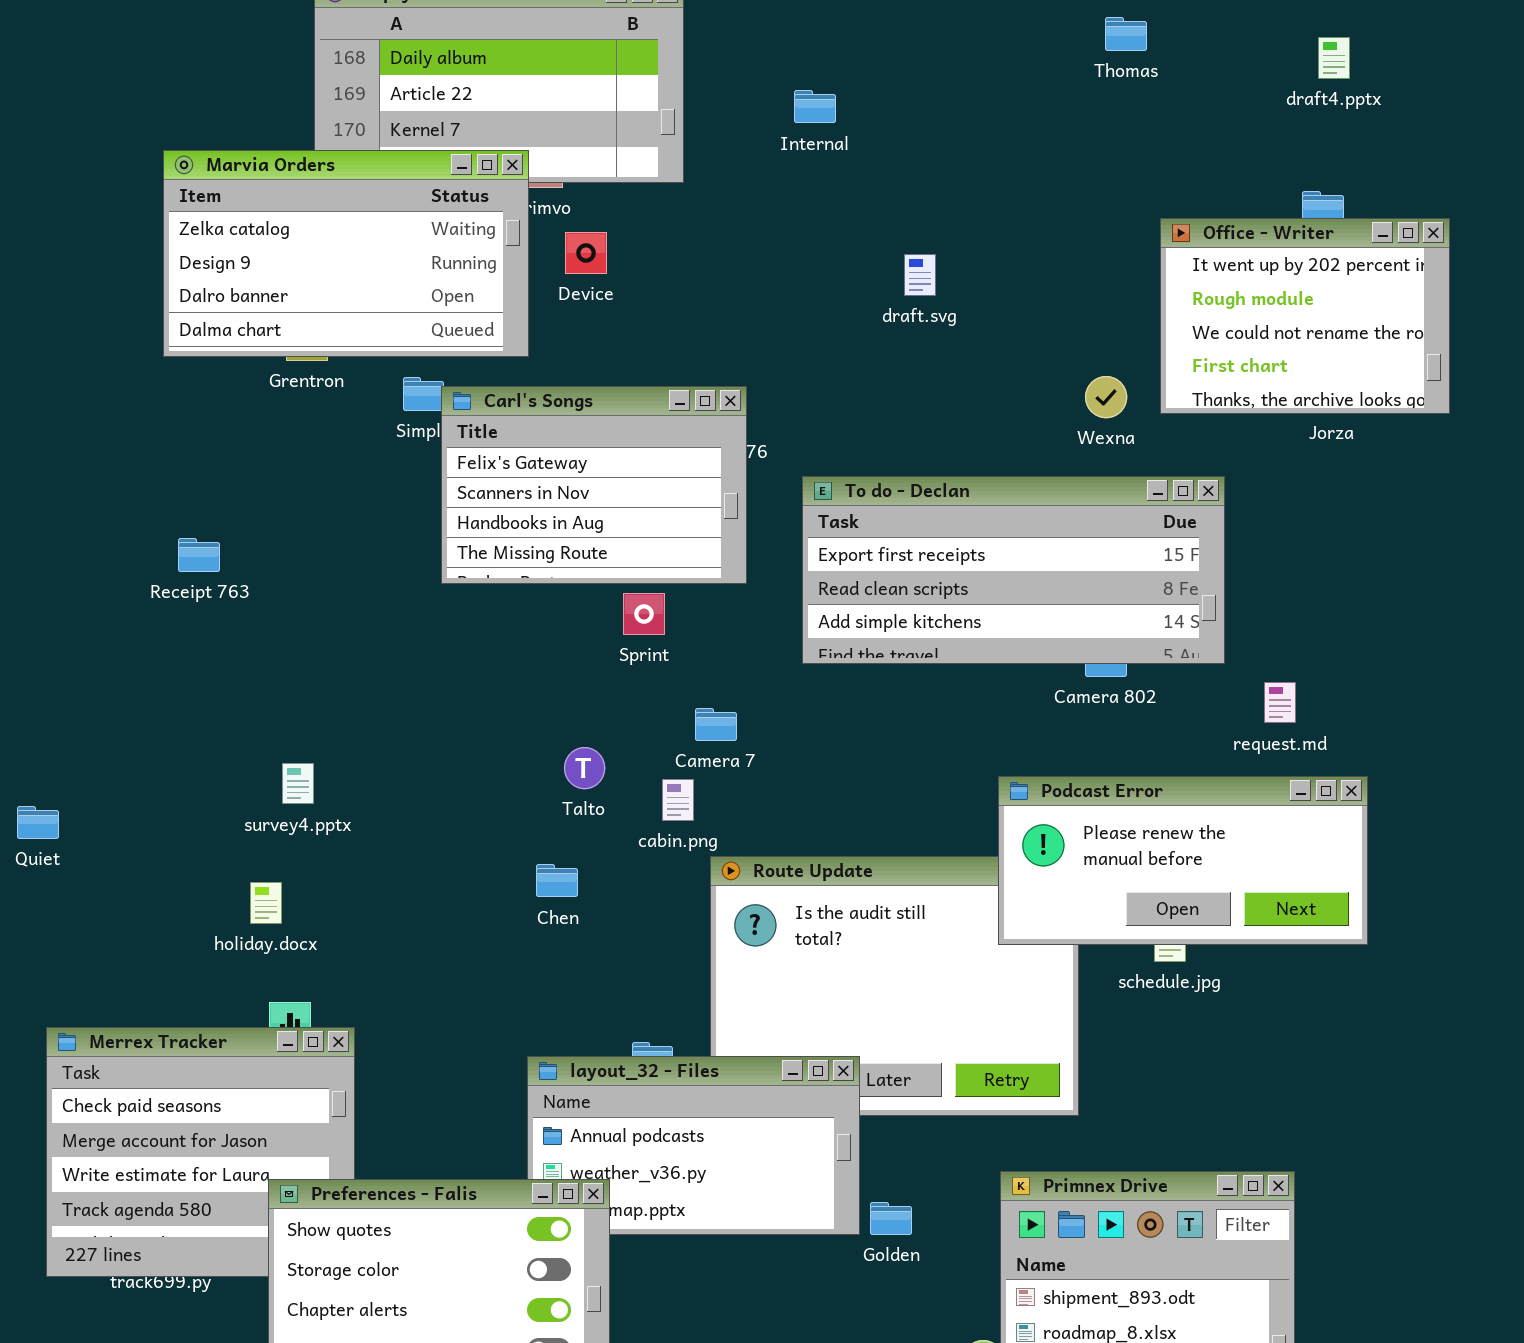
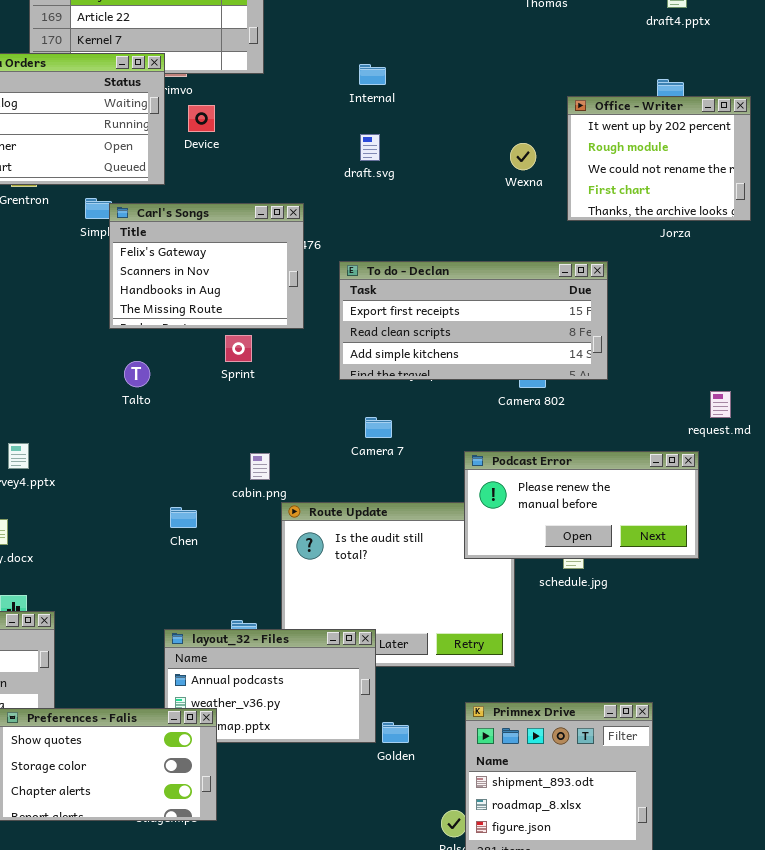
Internal: [794,90,836,123] -> [359,64,386,85], moved
draft.svg: [904,254,936,296] -> [360,134,380,161], moved
Wexna: [1085,376,1127,418] -> [510,143,536,170], moved
request.md: [1264,682,1296,723] -> [710,391,731,418], moved
Camera 7: [695,708,737,741] -> [365,417,392,438], moved
Talto: [564,747,605,789] -> [124,361,150,387], moved

